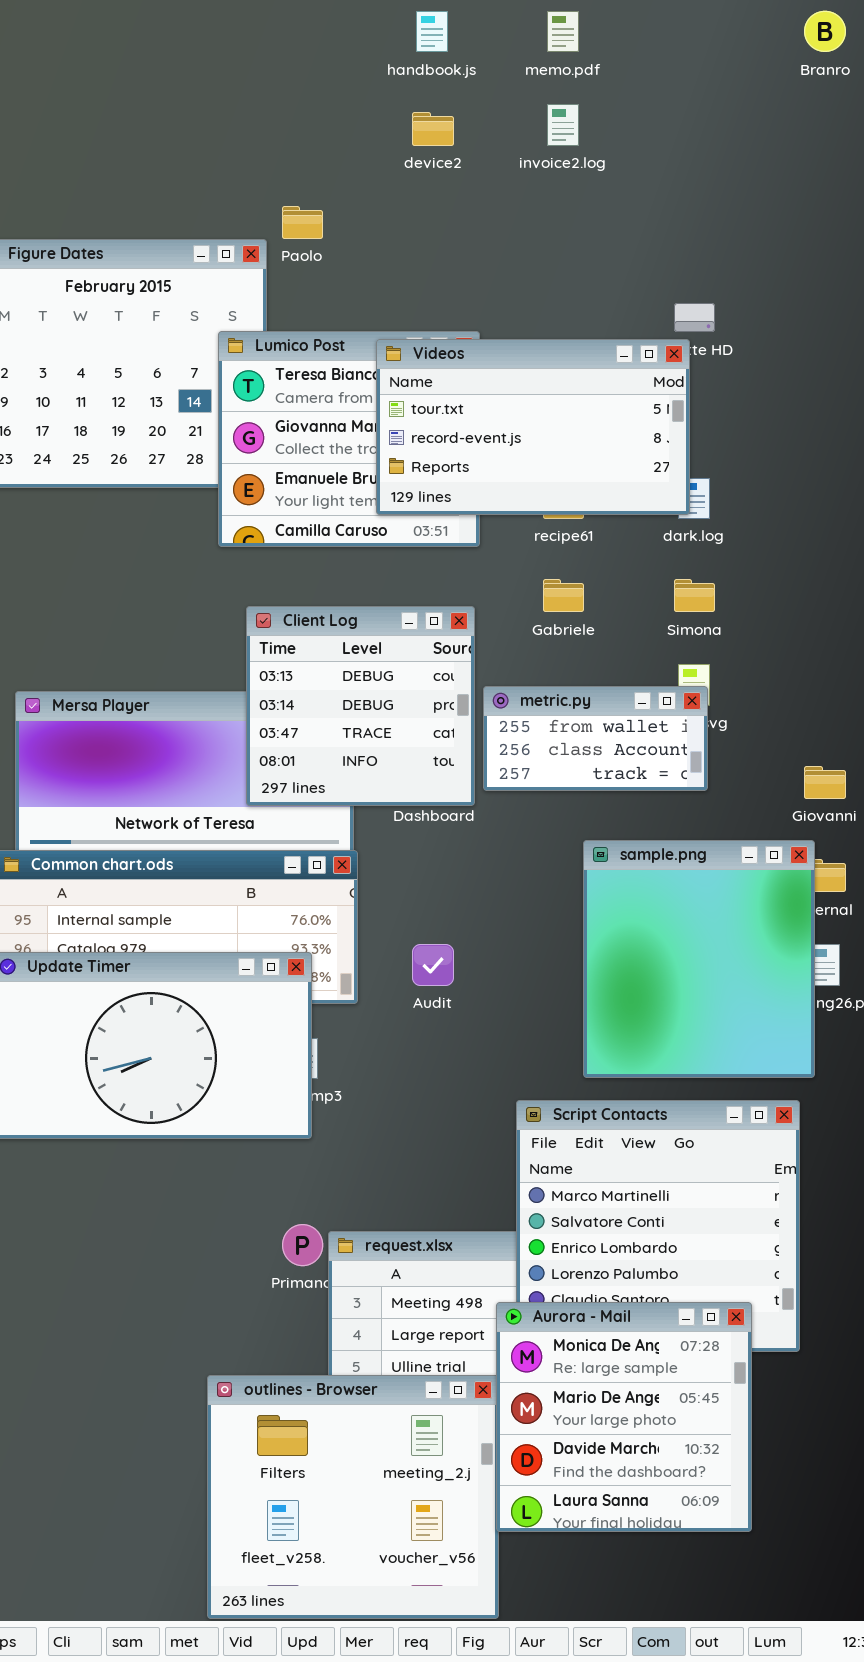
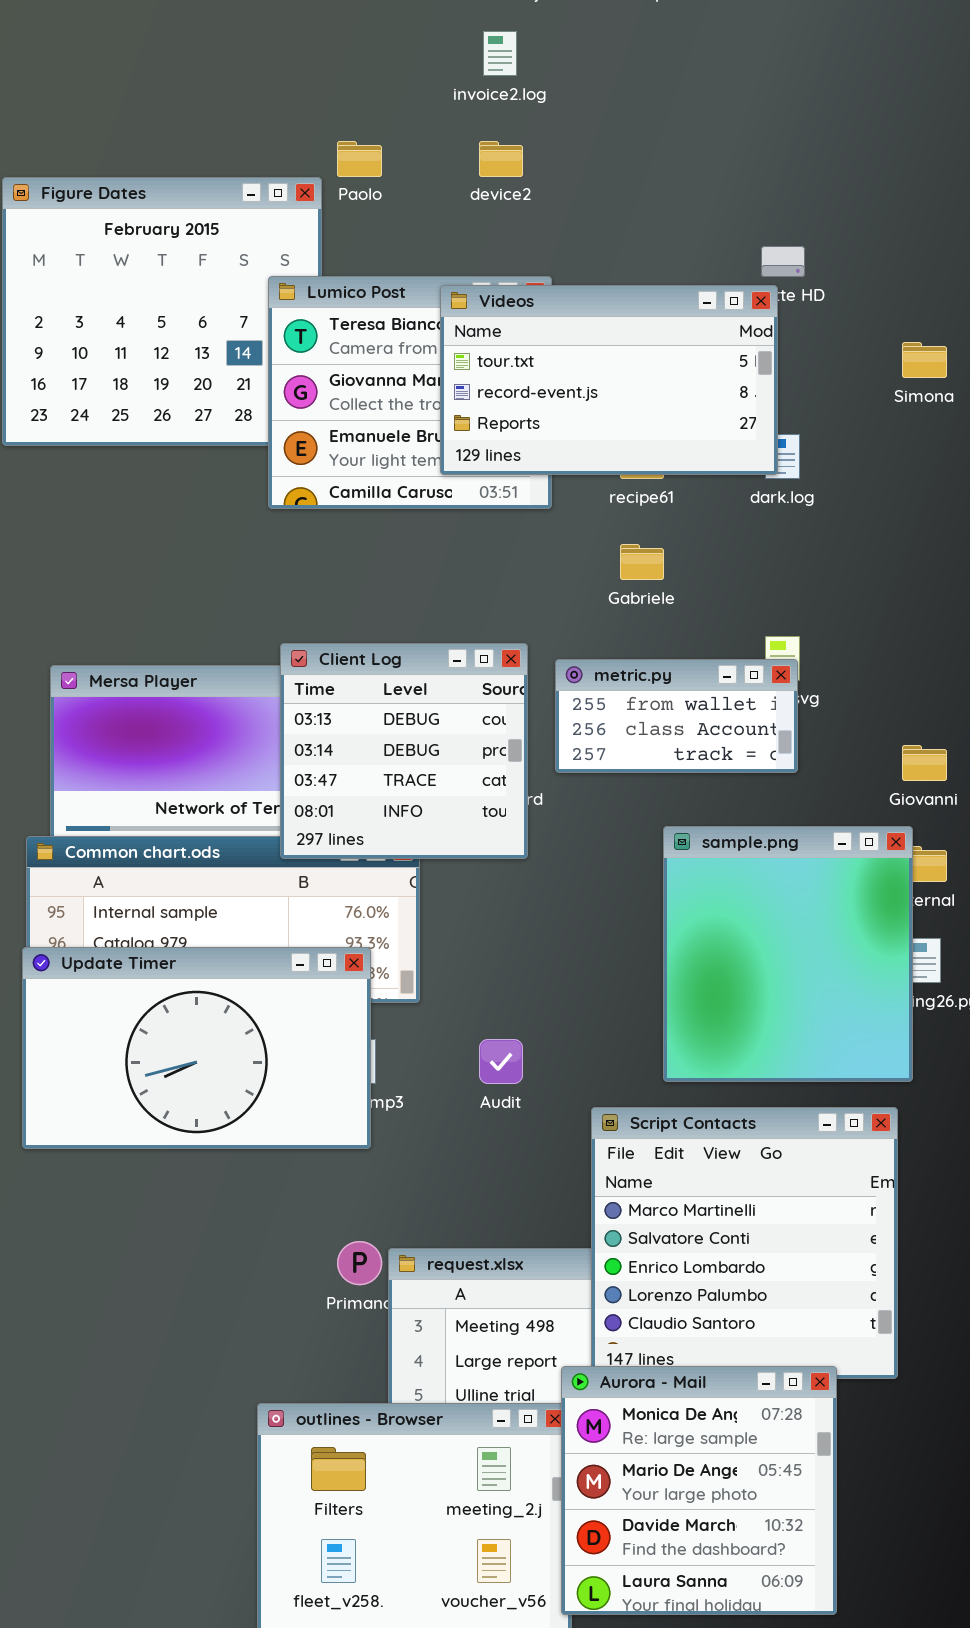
invoice2.log: [547,104,579,146] -> [483,31,517,76], moved
device2: [412,112,454,146] -> [479,141,523,177], moved
Simona: [674,579,715,612] -> [902,342,947,378], moved
Client Log: [246,606,475,806] -> [280,643,528,859], moved
Audit: [412,944,454,986] -> [479,1039,523,1084], moved
Aurora - Mail: [496,1302,752,1532] -> [561,1366,837,1615], moved

